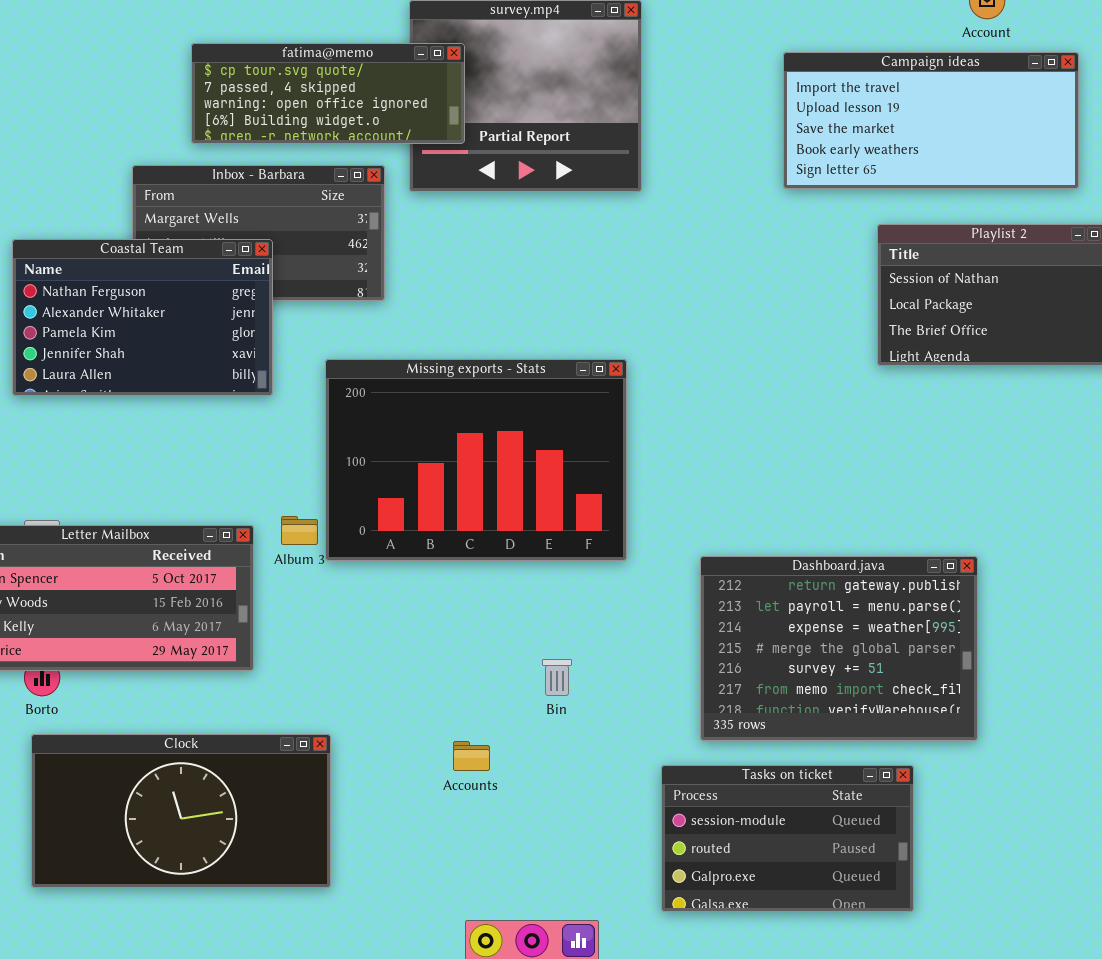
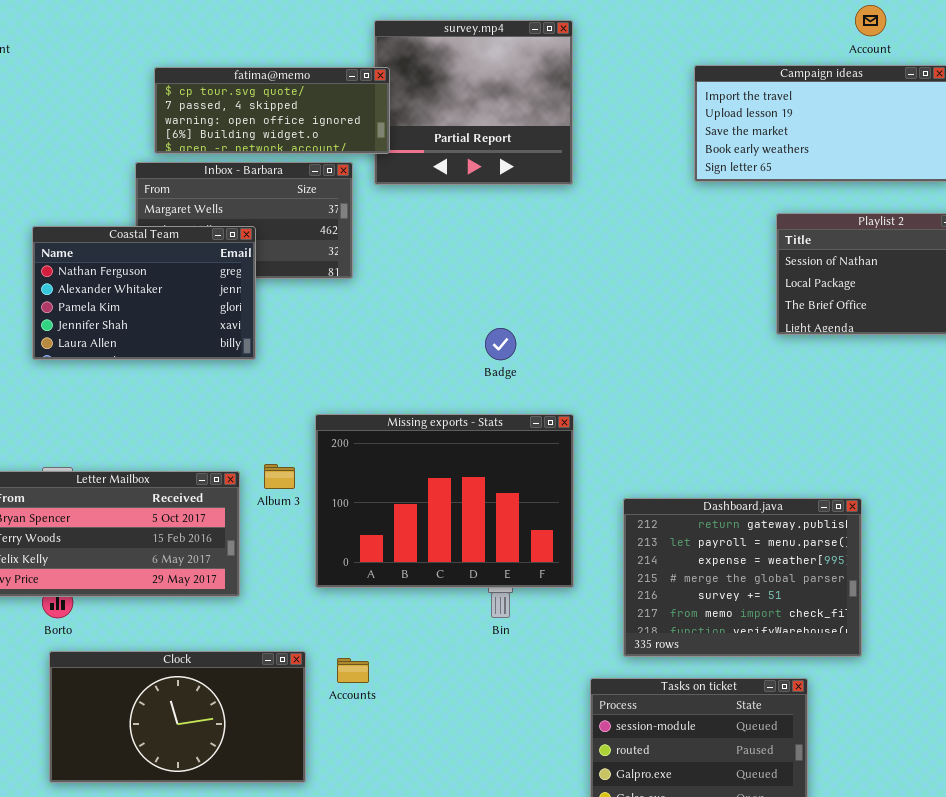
fatima@memo: [191,43,465,144] -> [154,67,390,154], moved
Missing exports - Stats: [325,359,627,561] -> [315,414,574,588], moved
Accounts: [453,741,490,771] -> [337,658,369,683], moved

